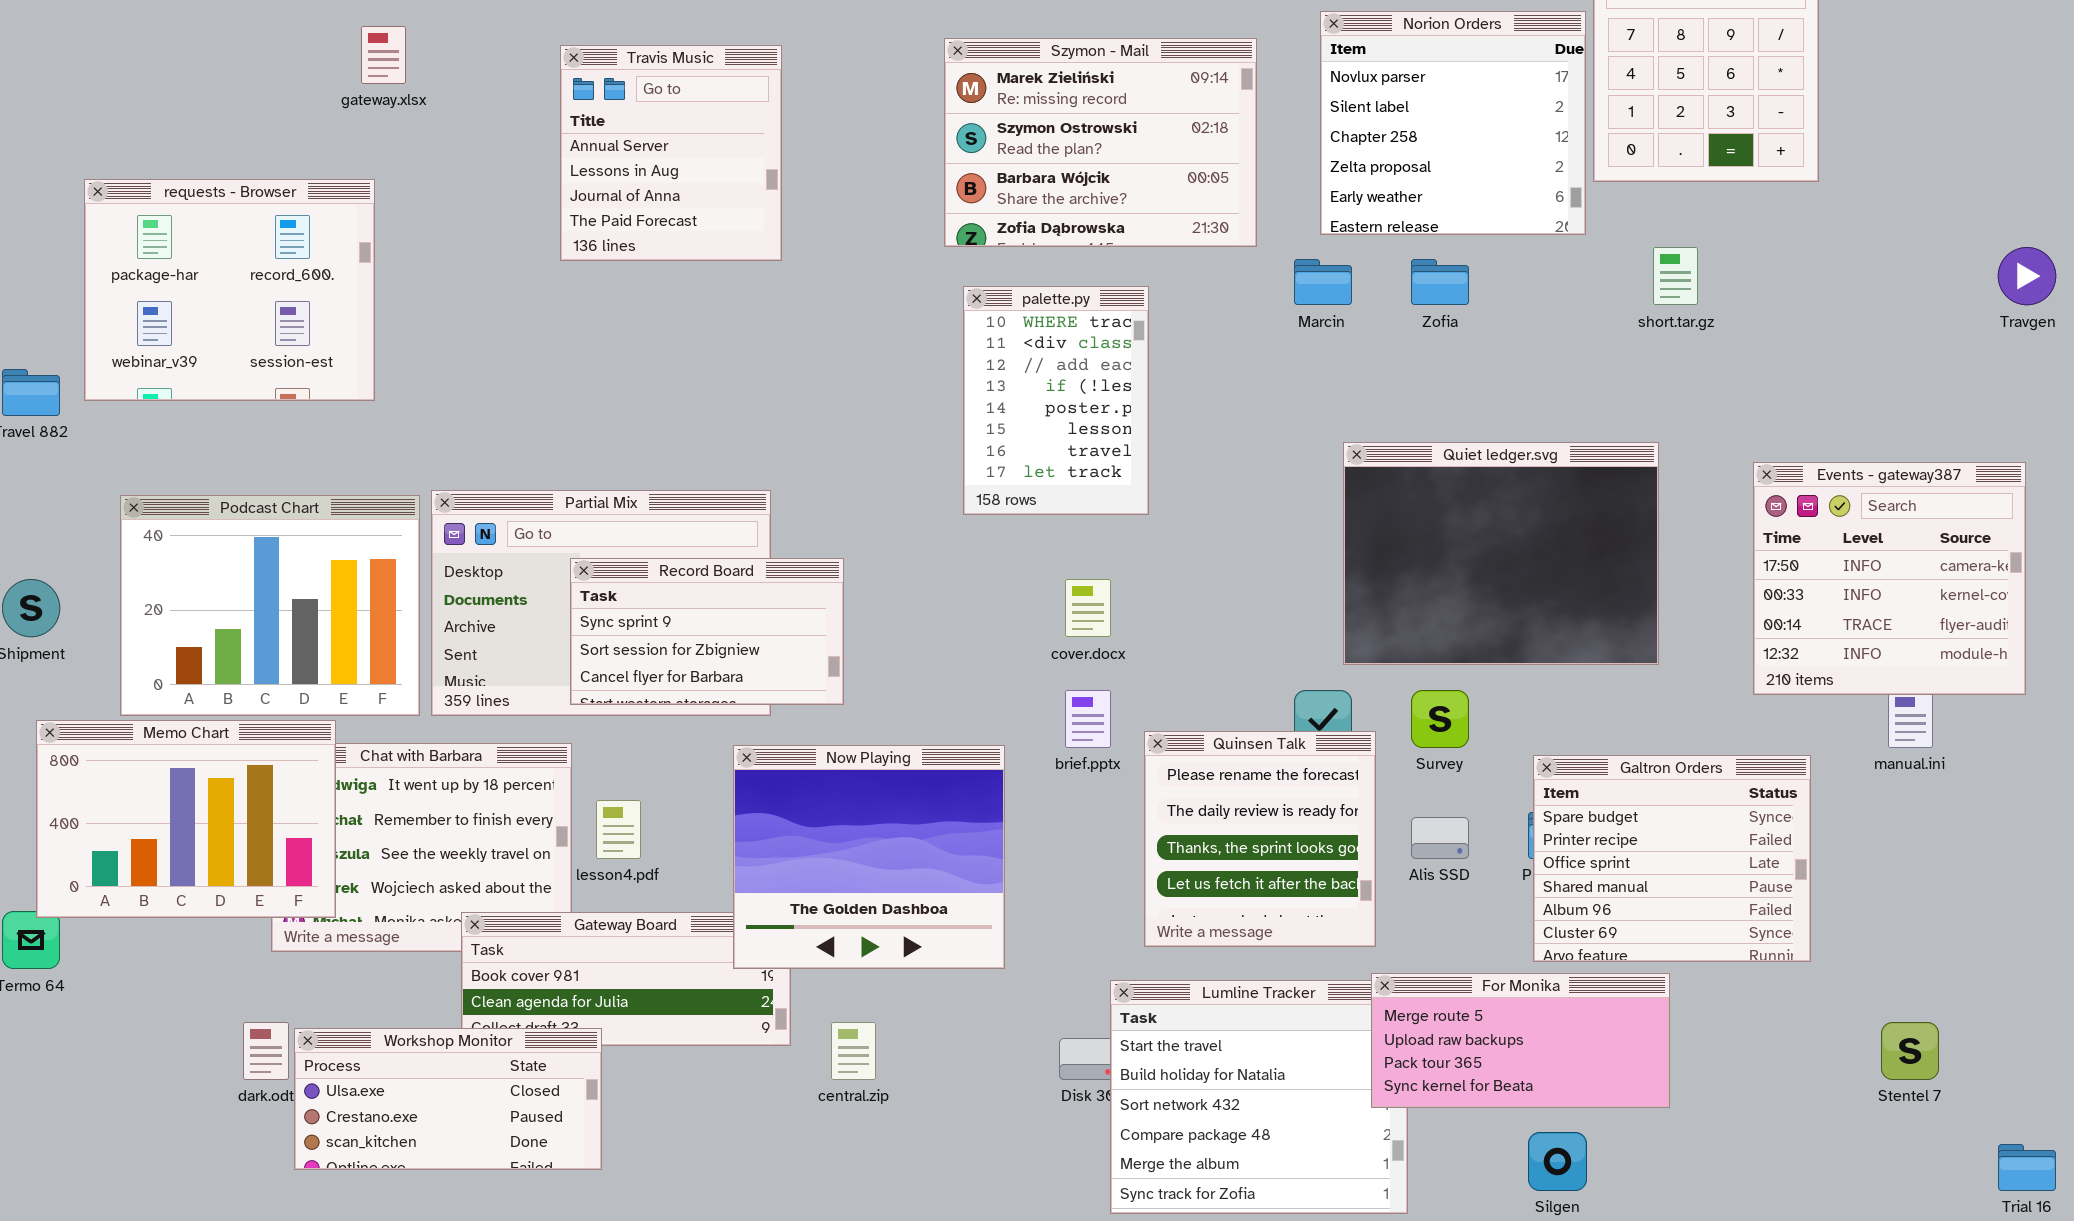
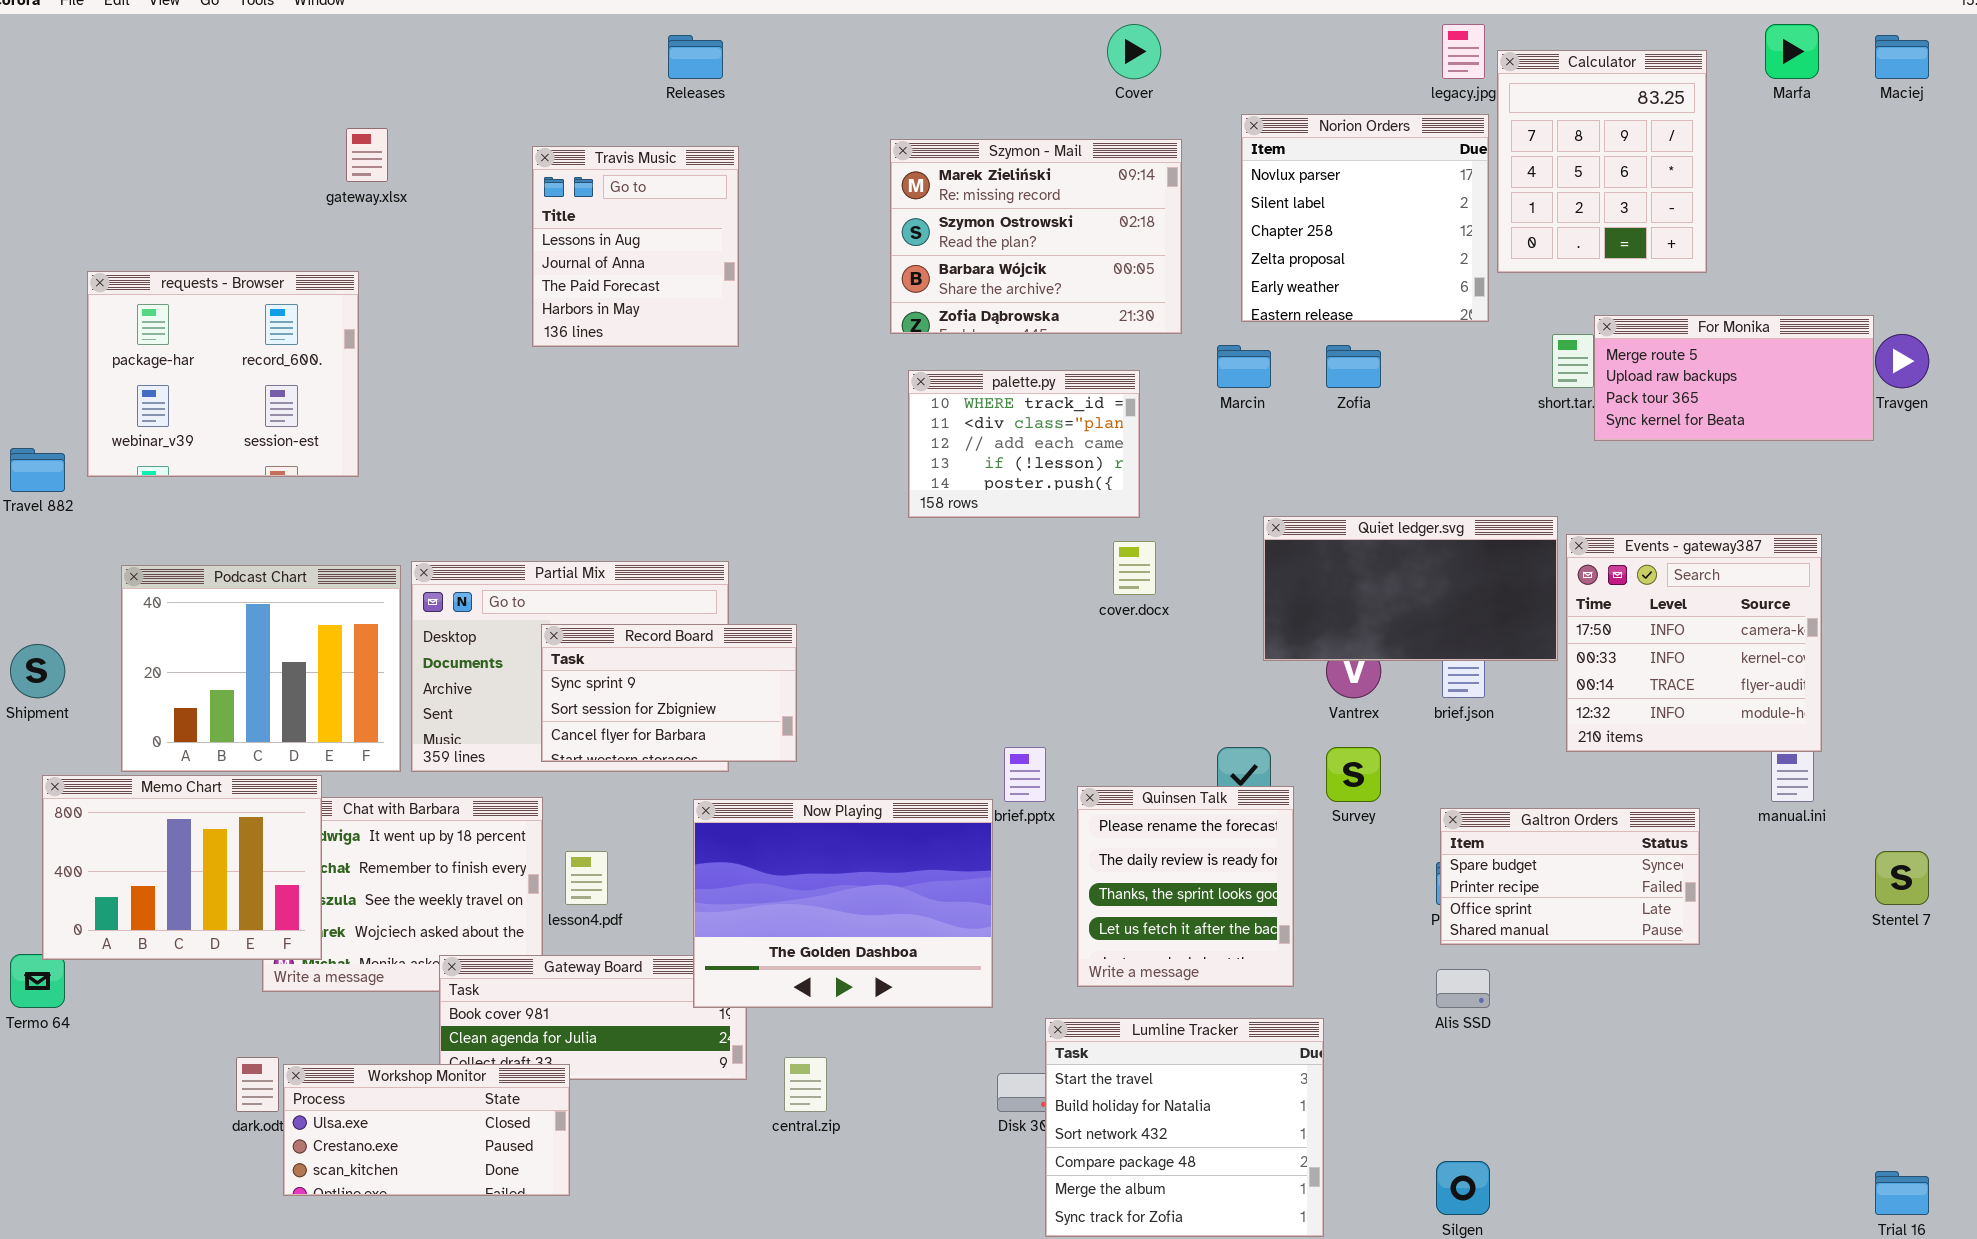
Travis Music: [560,45,782,261] -> [532,146,739,347], scrolled down 1 row
palette.py: [963,286,1149,515] -> [908,370,1140,518], resized
Quiet ledger.svg: [1343,442,1659,665] -> [1263,516,1558,661], resized
Events - gateway387: [1753,462,2026,695] -> [1566,534,1822,752], moved
cover.docx: [1065,579,1111,637] -> [1113,541,1156,595], moved
Now Playing: [733,745,1005,969] -> [693,799,993,1008], resized
Galtron Orders: [1533,755,1811,962] -> [1440,808,1700,945], resized
Alis SSD: [1411,817,1469,859] -> [1436,969,1490,1008], moved
For Monika: [1371,973,1670,1108] -> [1594,315,1874,441], moved
Stentel 7: [1881,1022,1939,1080] -> [1875,851,1929,905], moved

